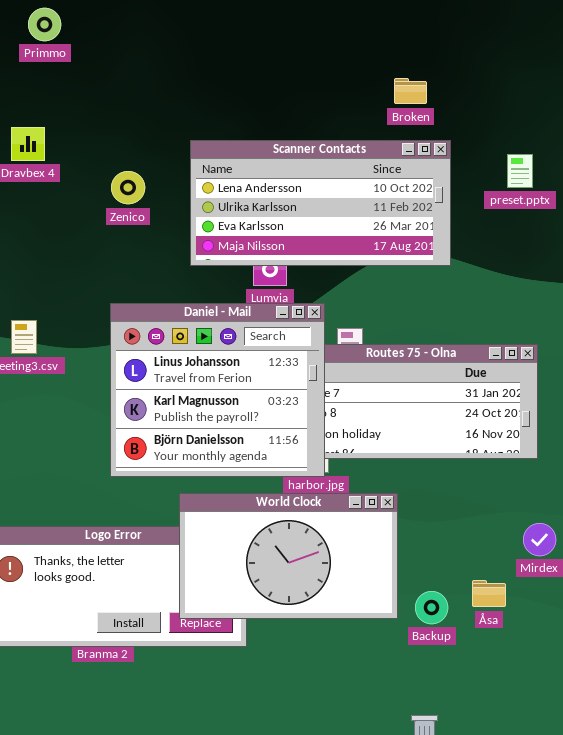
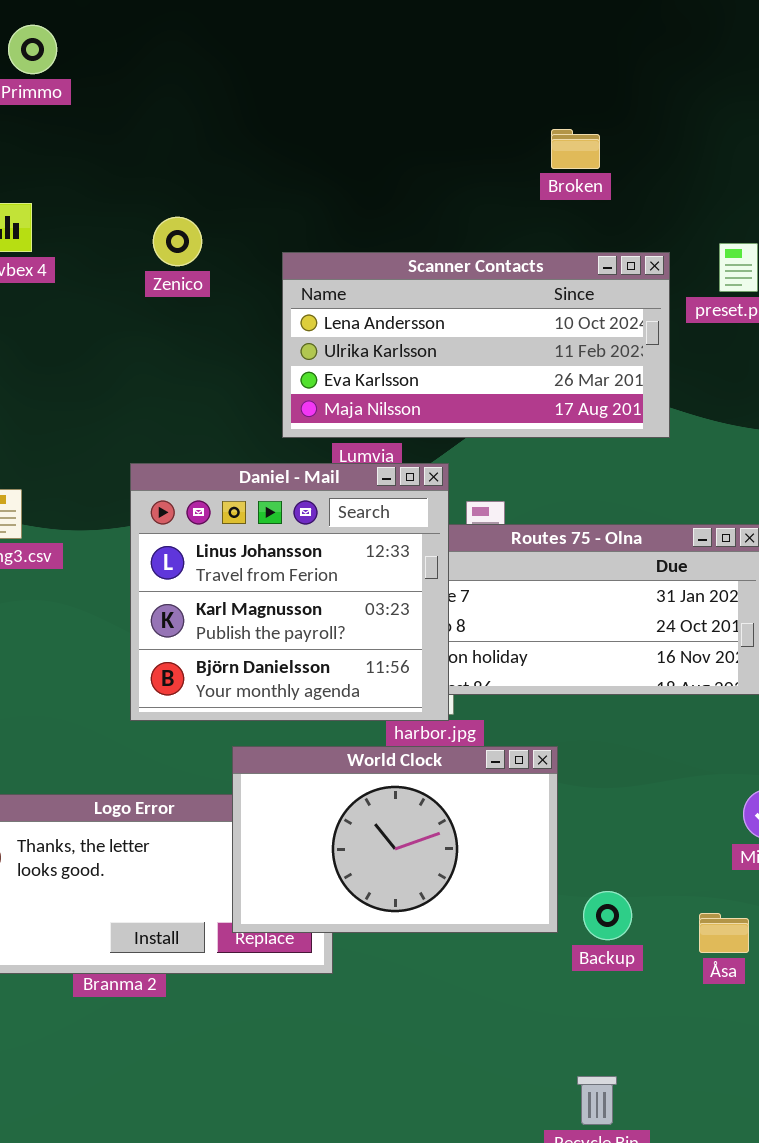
Scanner Contacts: [190,140,451,266] -> [282,252,670,438], moved
Zenico: [111,171,145,204] -> [153,217,202,266], moved
Åsa: [472,580,506,607] -> [699,913,749,953], moved

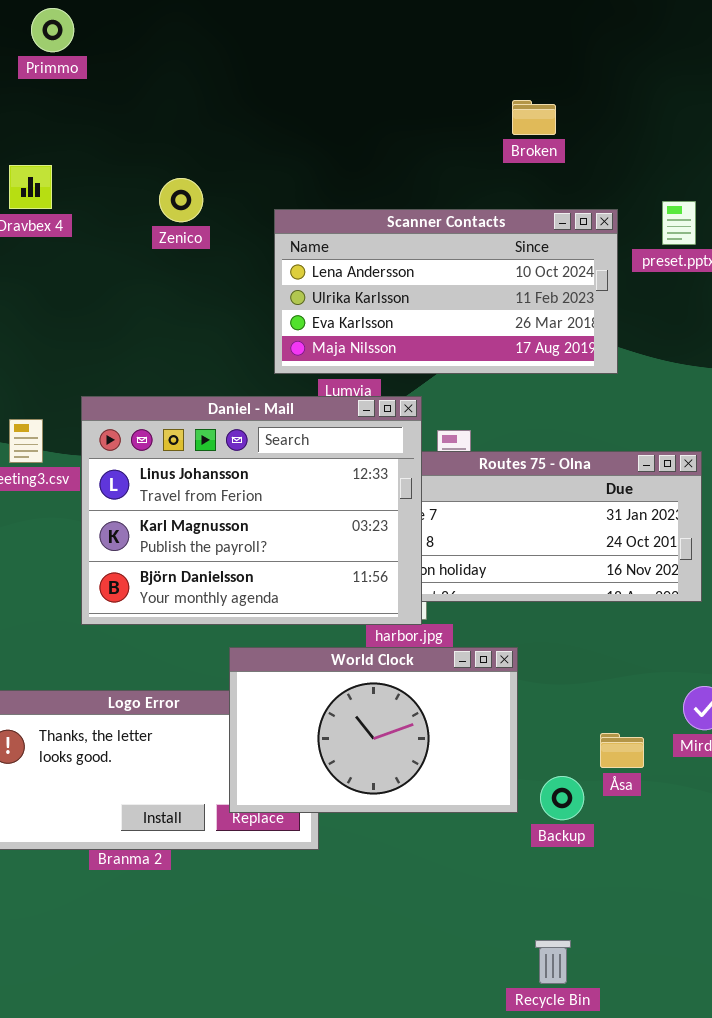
Daniel - Mail: [130,463,449,721] -> [81,396,422,625], resized
Åsa: [699,913,749,953] -> [600,733,644,768], moved

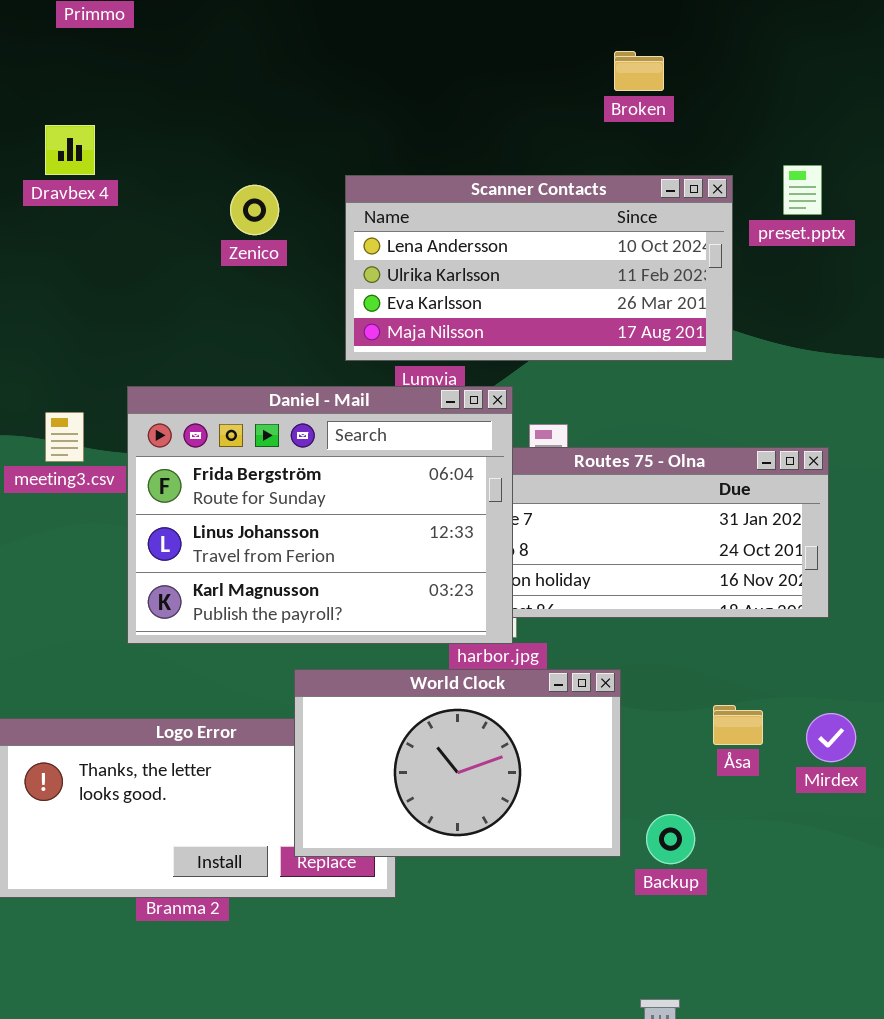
Zenico: [159,178,203,222] -> [230,185,279,235], moved
Daniel - Mail: [81,396,422,625] -> [127,386,513,644], scrolled up 1 row
Åsa: [600,733,644,768] -> [713,705,763,745], moved

